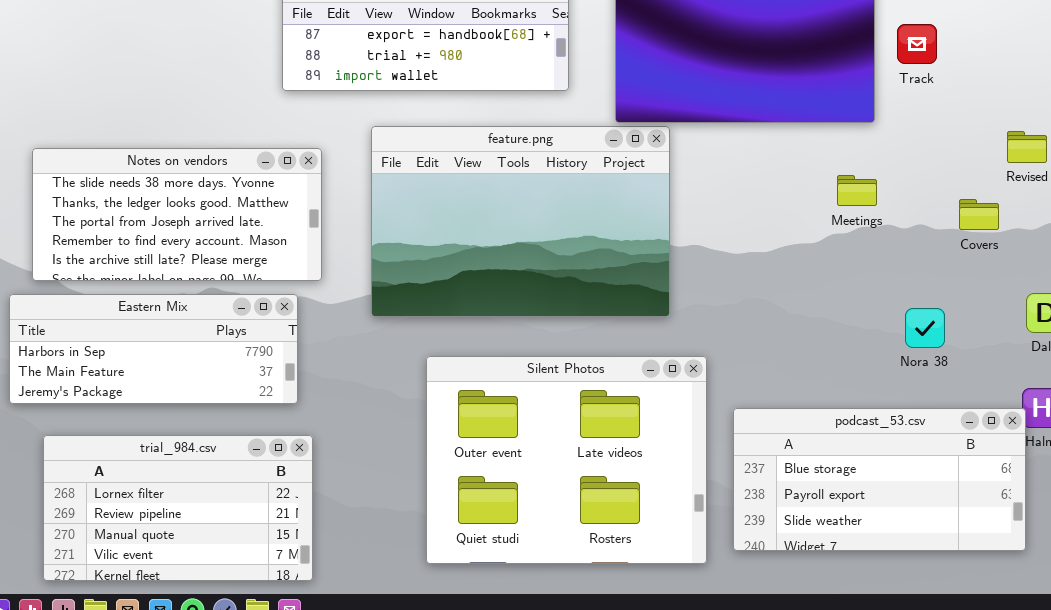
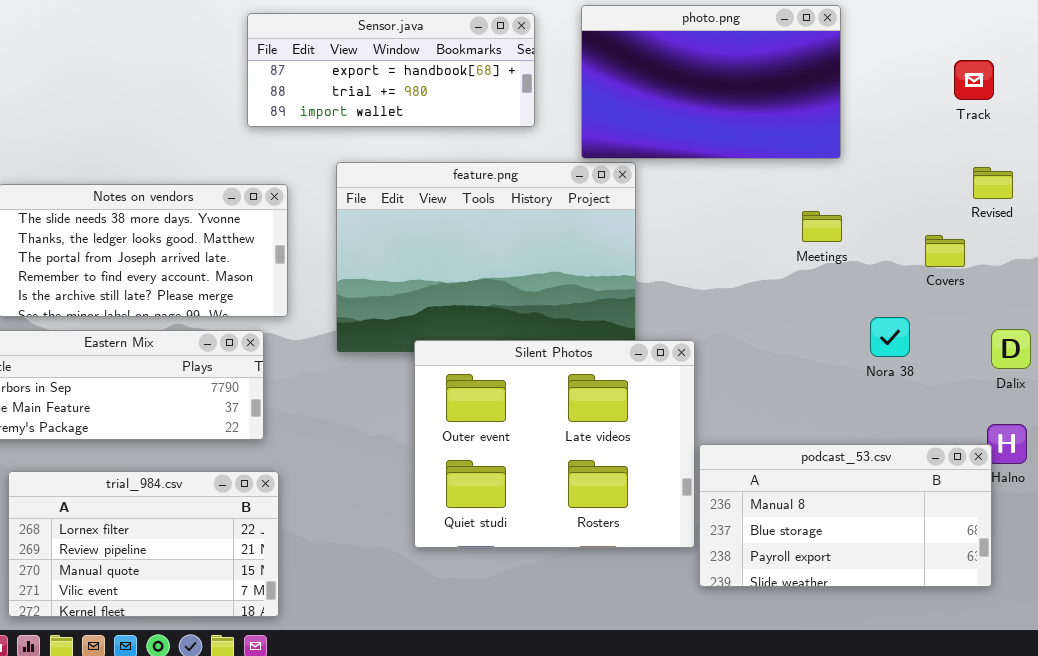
Track: [897,24,937,64] -> [954,60,994,100], moved
Nora 38: [905,308,945,348] -> [870,317,910,357], moved
Silent Photos: [426,356,707,564] -> [414,340,695,548], moved
podcast_53.csv: [733,408,1026,551] -> [699,444,992,587], scrolled up 1 row

